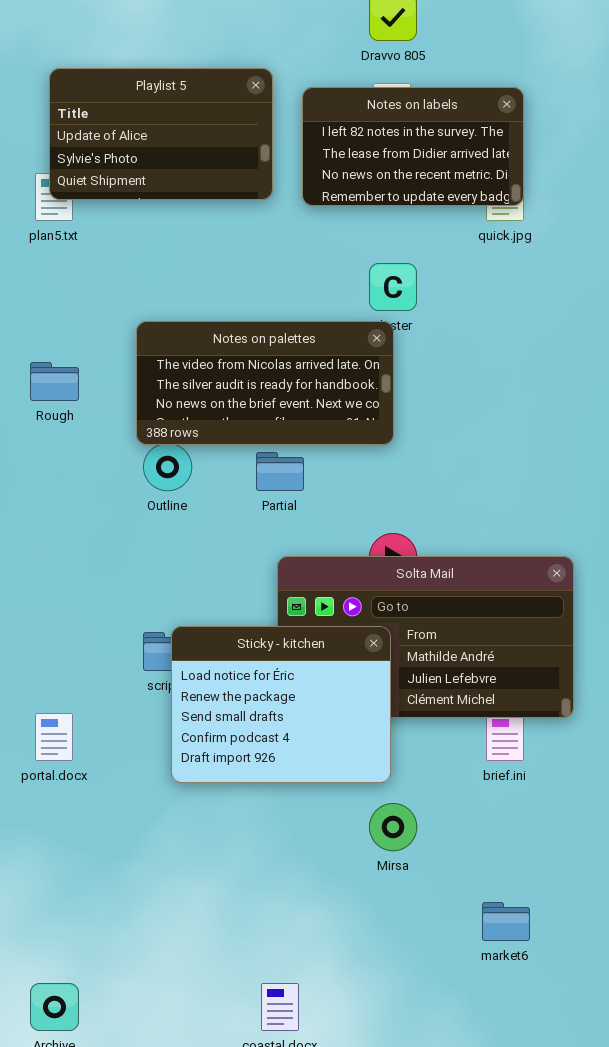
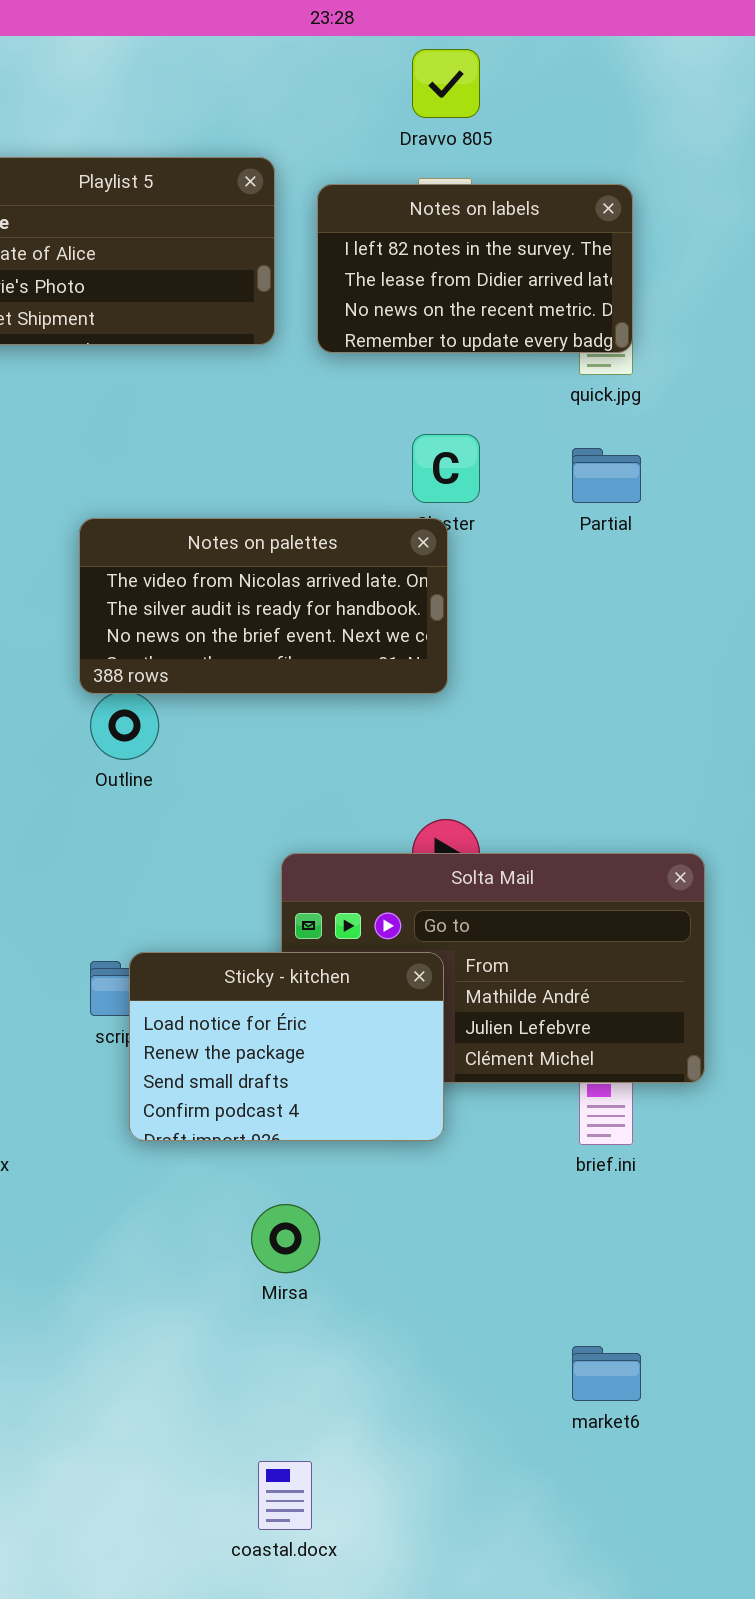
Partial: [256,452,304,491] -> [572,448,641,503], moved
Sticky - kitchen: [171,626,391,783] -> [129,952,444,1141], resized
Mirsa: [369,803,417,851] -> [251,1204,320,1273], moved

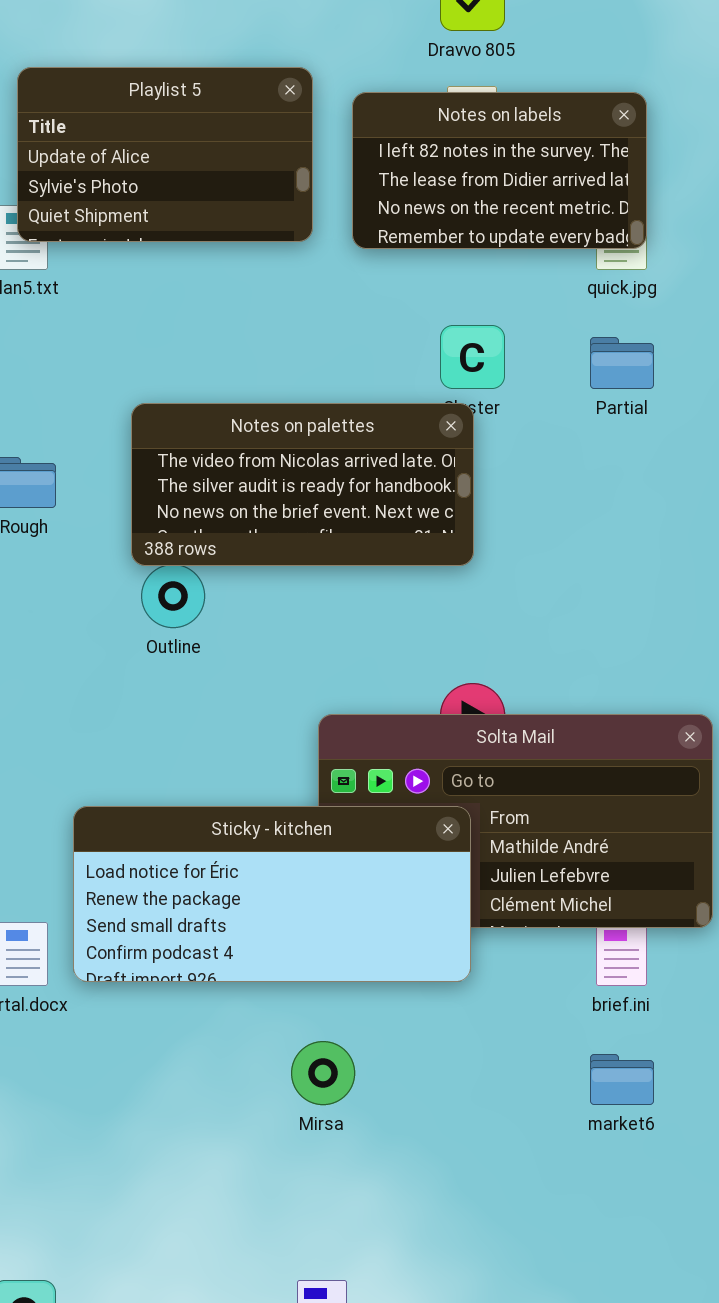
Sticky - kitchen: [129,952,444,1141] -> [73,806,471,982], resized
market6: [572,1346,641,1401] -> [590,1054,654,1105], moved

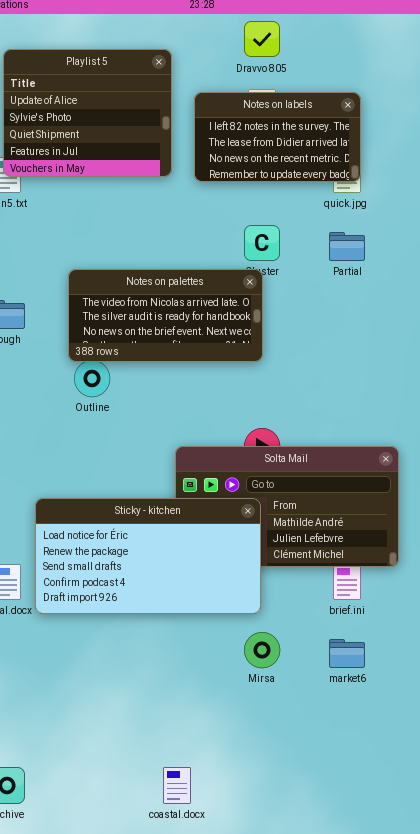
Playlist 5: [17,67,313,242] -> [3,49,172,177], resized
Sticky - kitchen: [73,806,471,982] -> [35,498,261,614], resized
Mirsa: [291,1041,355,1105] -> [244,632,280,668], moved

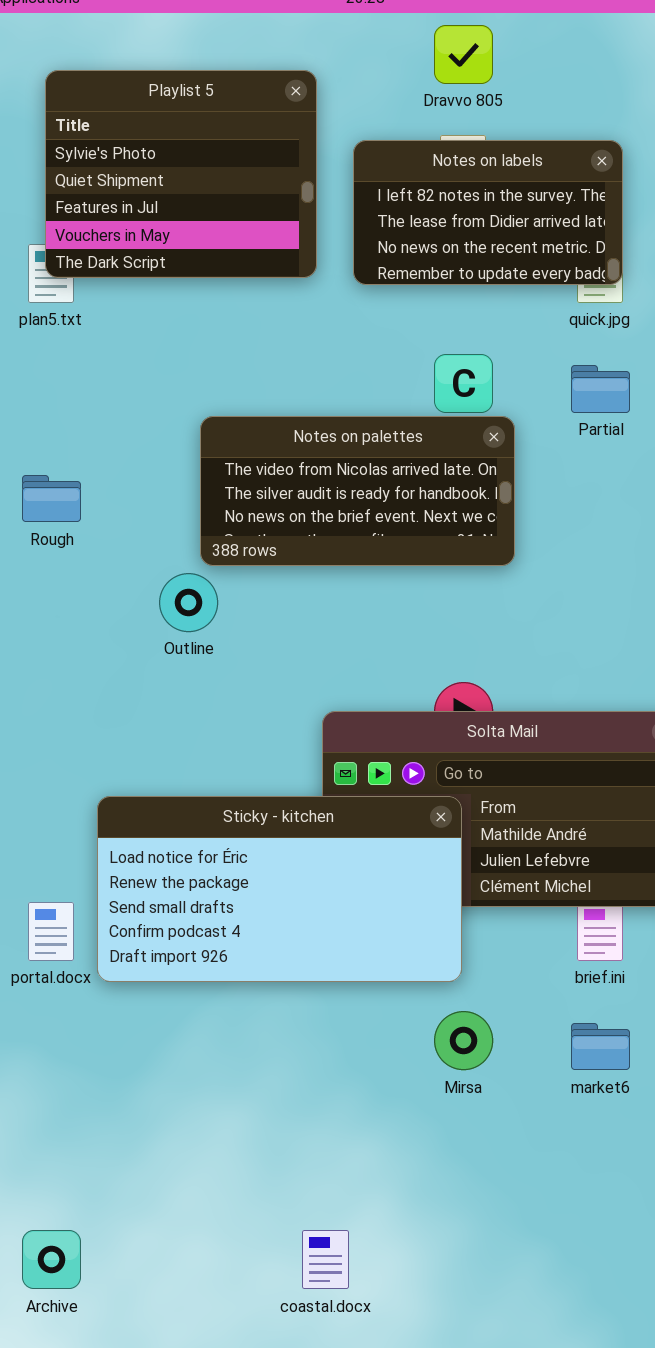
Playlist 5: [3,49,172,177] -> [45,70,317,278], scrolled down 1 row
Notes on palettes: [68,269,263,362] -> [200,416,515,566], moved

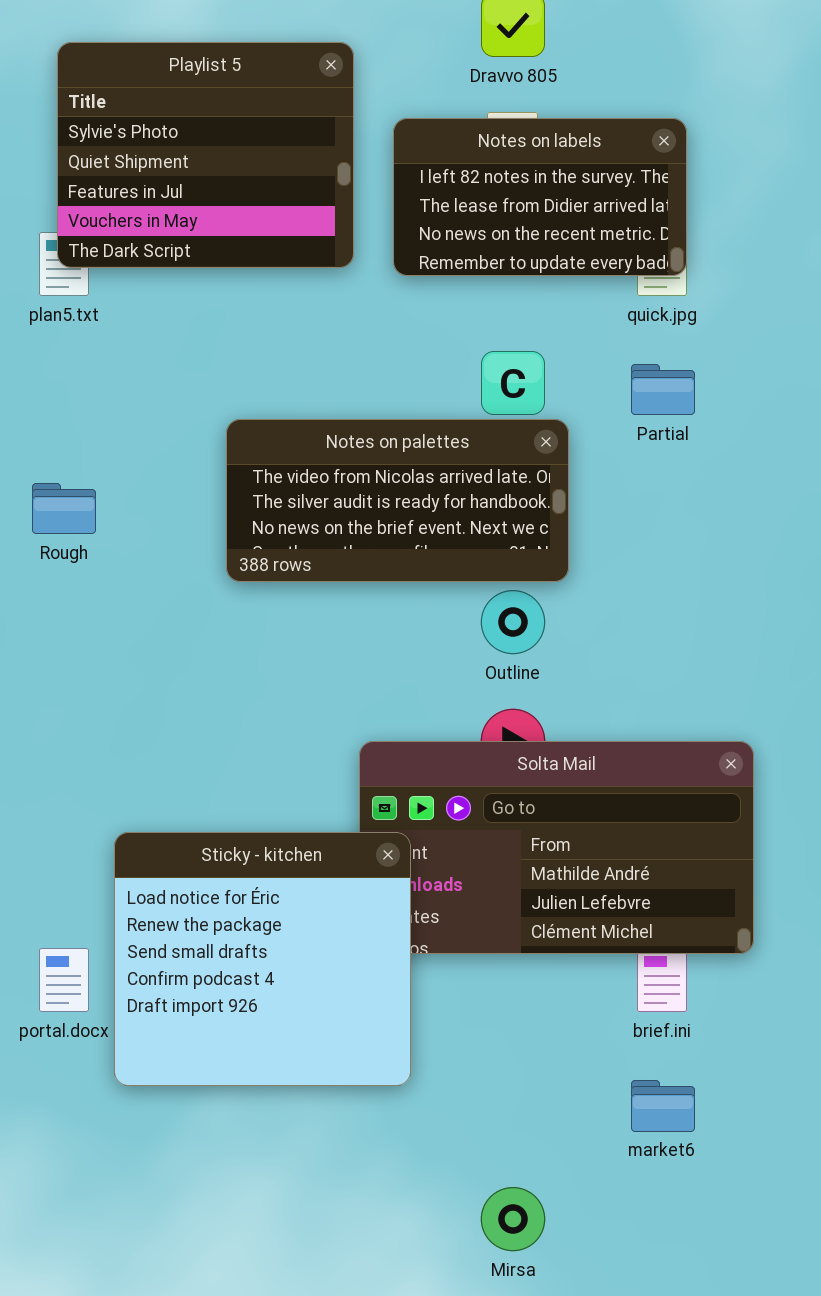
Outline: [159,573,218,632] -> [481,590,545,654], moved
Sticky - kitchen: [97,796,462,982] -> [114,832,411,1086], resized
Mirsa: [434,1011,493,1070] -> [481,1187,545,1251], moved

